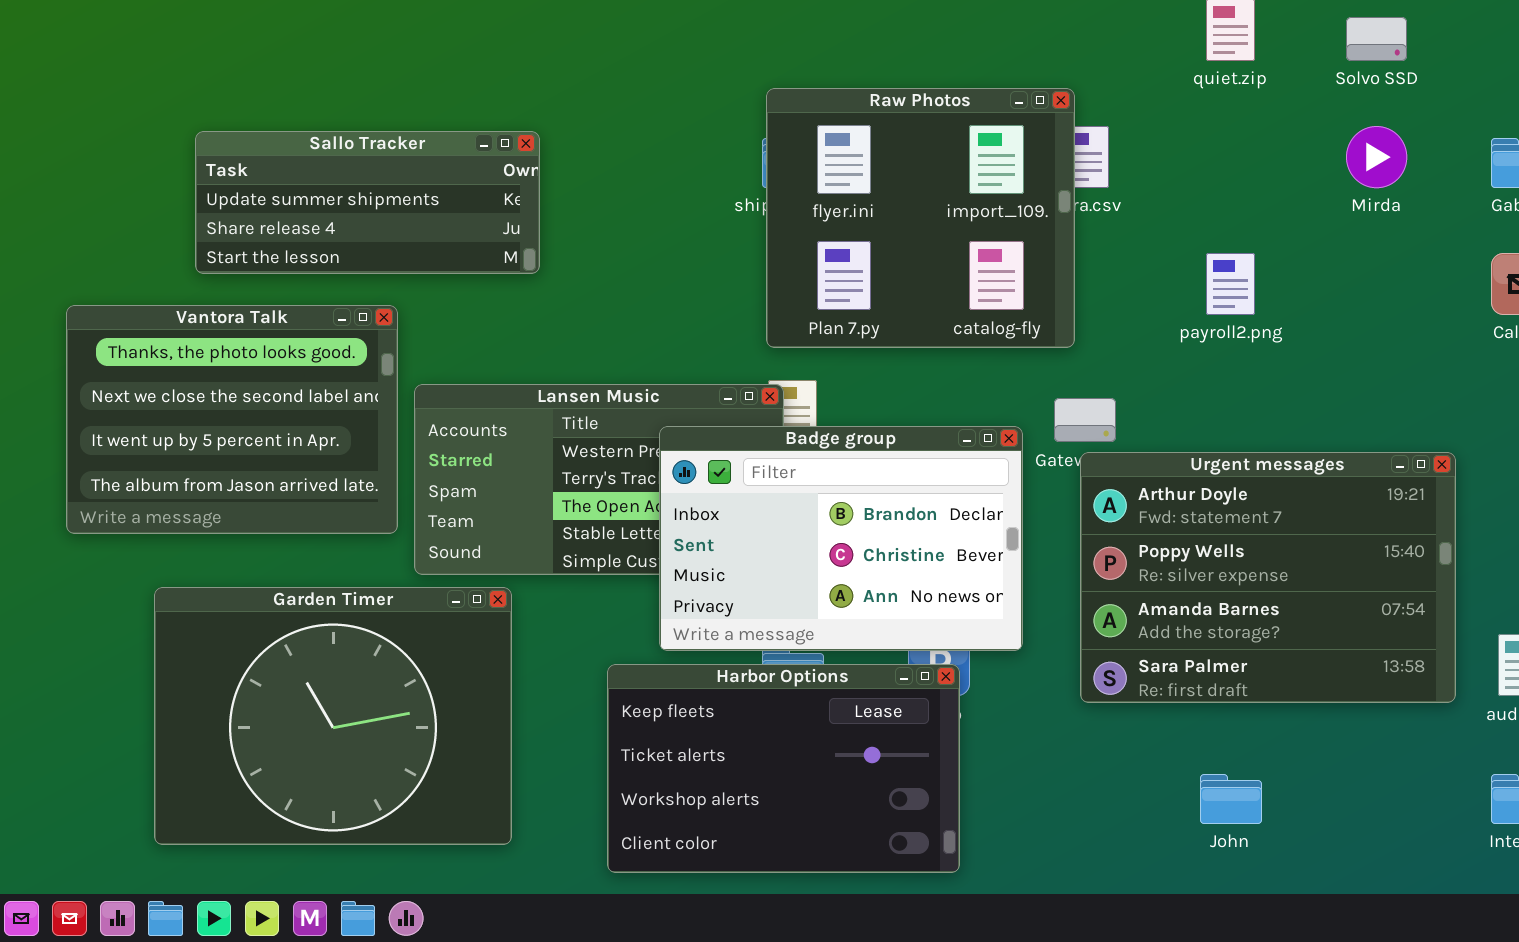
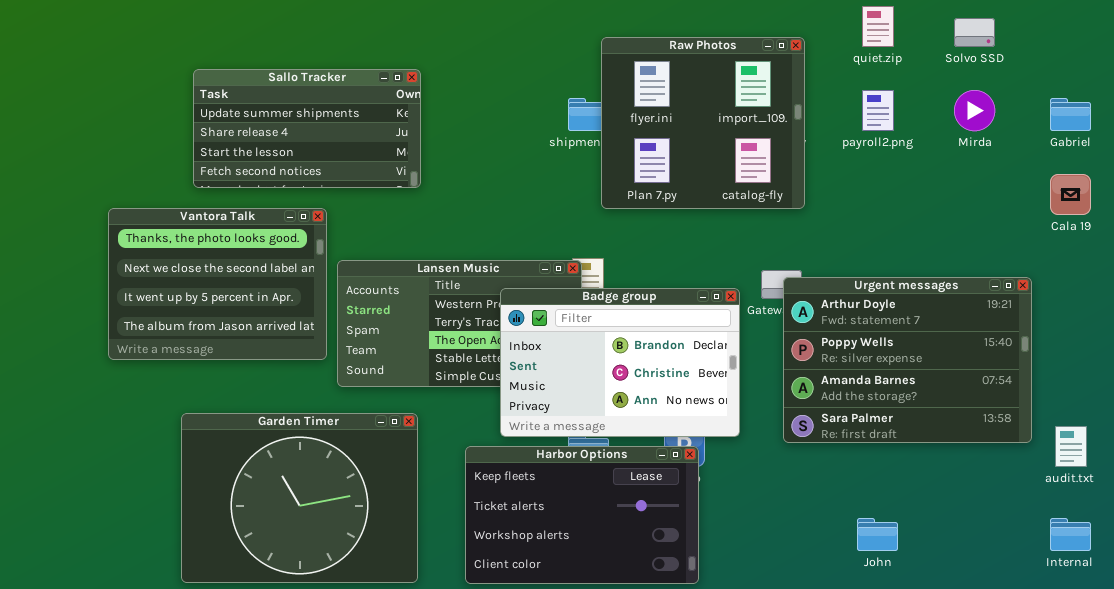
Raw Photos: [766,88,1075,348] -> [601,37,805,209], moved
Sallo Tracker: [195,131,540,274] -> [193,69,421,188], resized
payroll2.png: [1206,253,1255,315] -> [862,90,894,131], moved
Urgent messages: [1080,452,1456,703] -> [783,277,1032,443], moved
Garden Timer: [154,587,512,845] -> [181,413,418,583], moved

